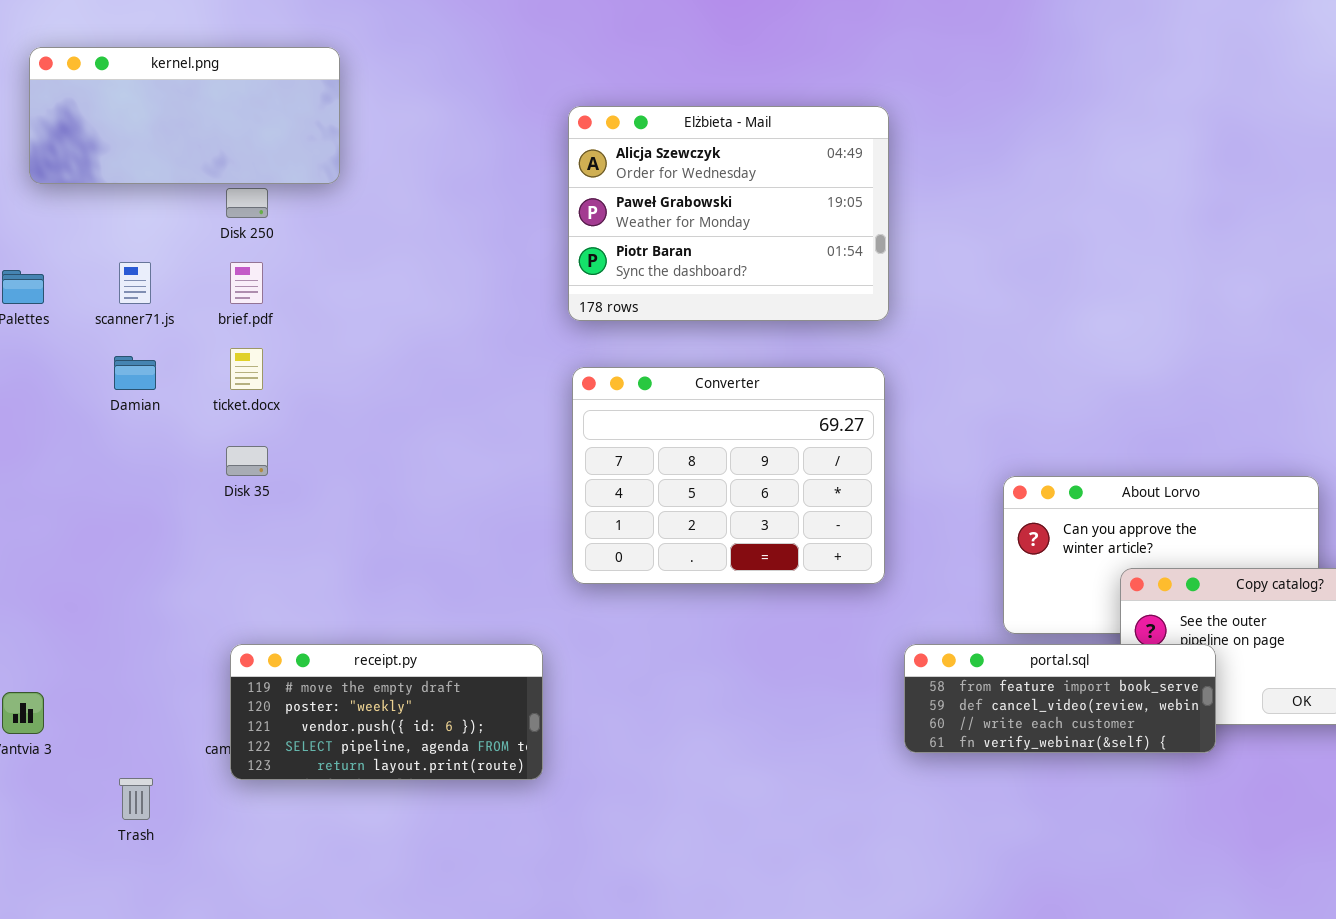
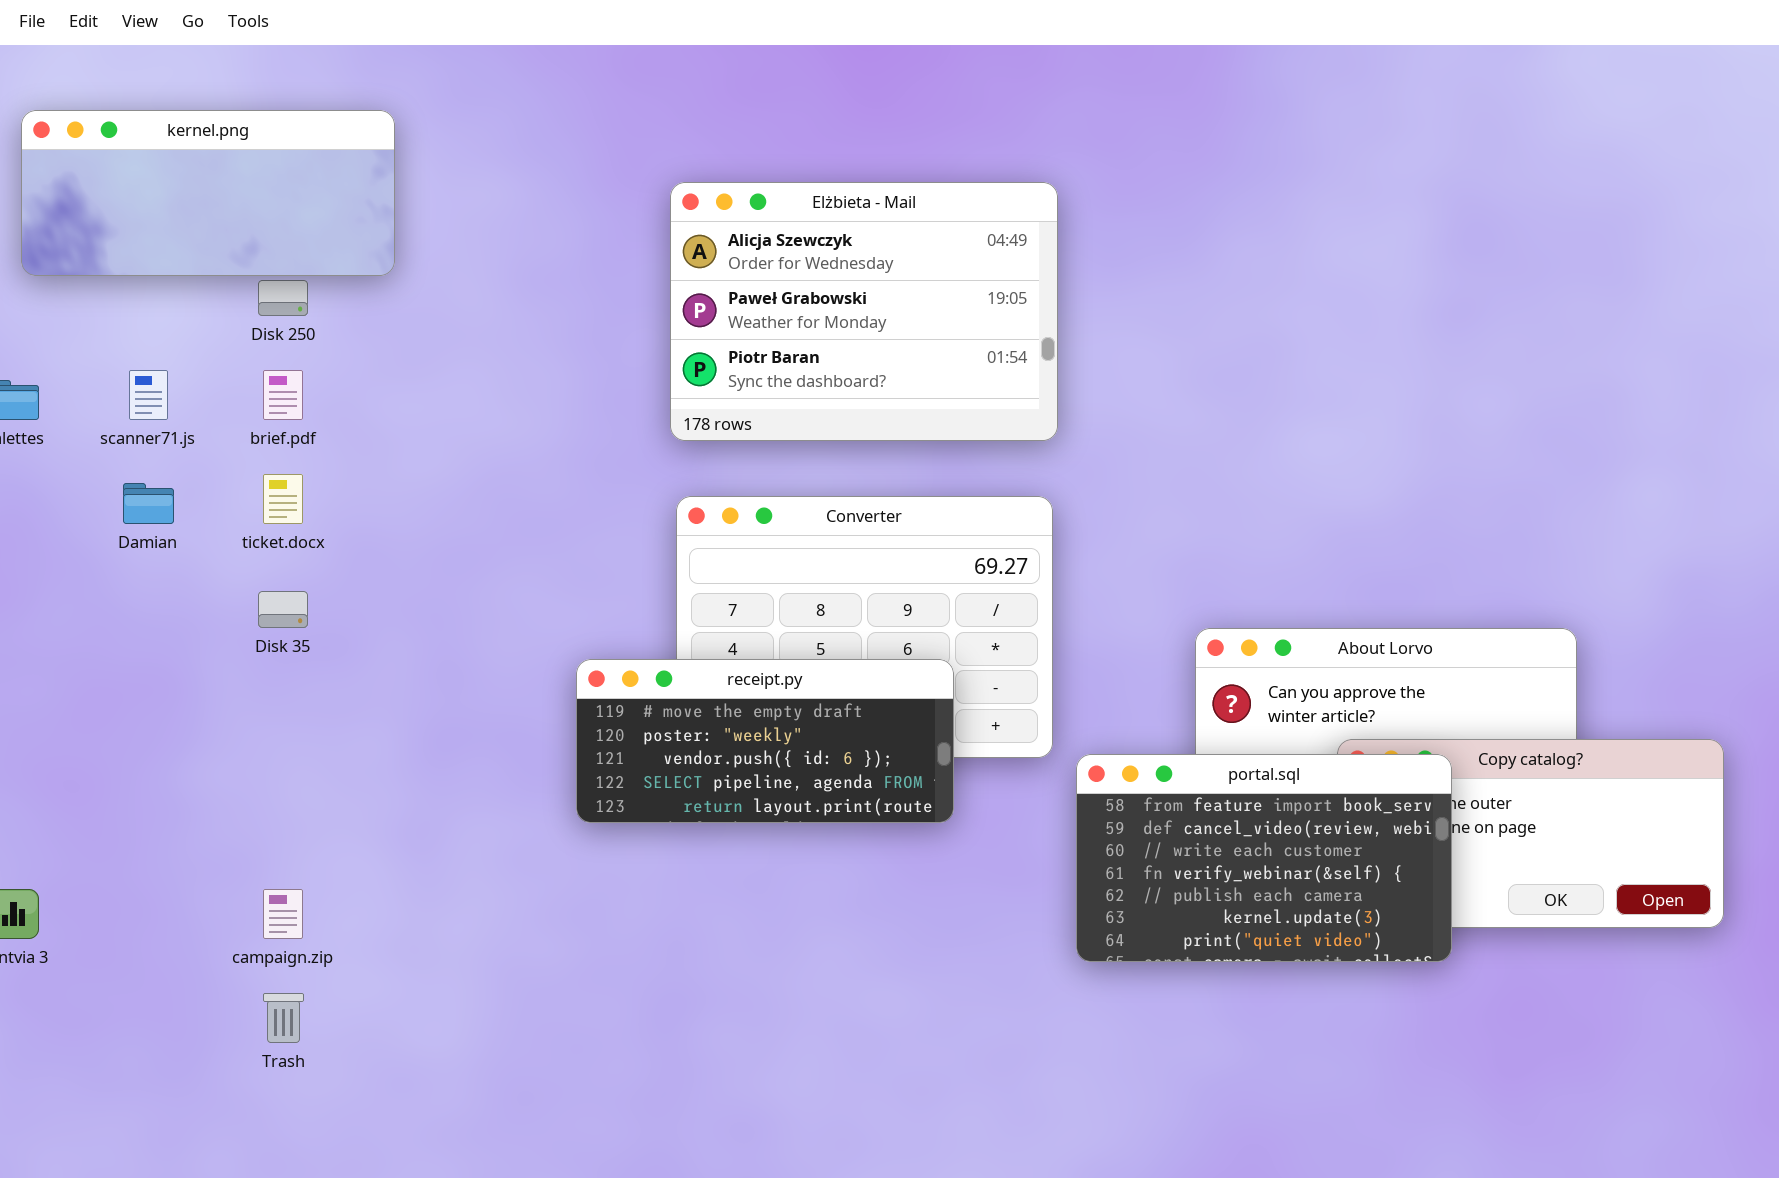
receipt.py: [230,644,543,780] -> [576,659,954,823], moved
portal.sql: [904,644,1216,753] -> [1076,754,1452,962], resized
Trash: [119,778,153,820] -> [263,993,304,1043], moved

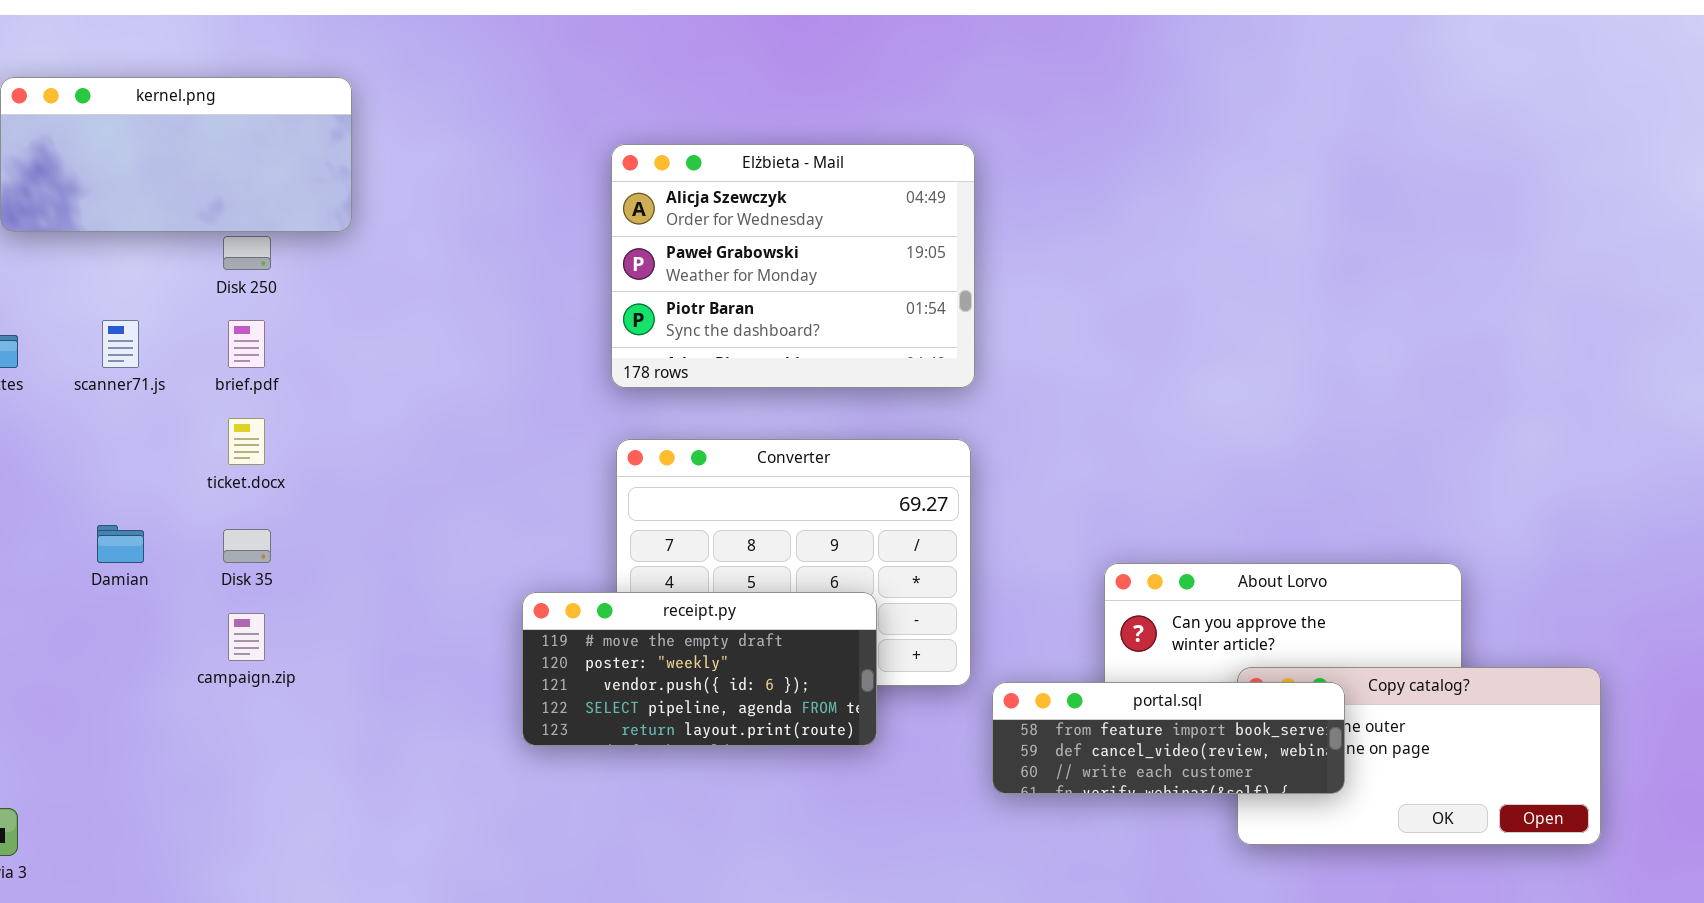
Damian: [123,483,174,524] -> [97,525,144,563], moved
portal.sql: [1076,754,1452,962] -> [992,682,1345,794], resized
campaign.zip: [263,889,303,939] -> [228,613,265,661], moved

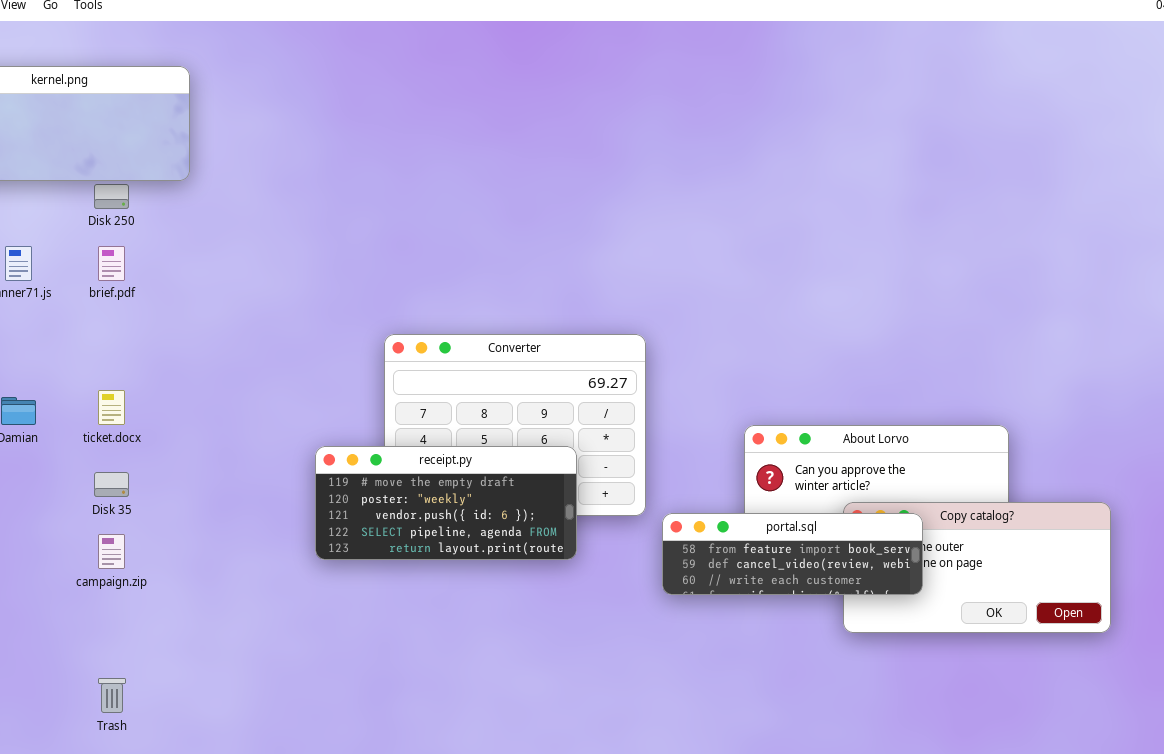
Elżbieta - Mail: [611,144,975,388] -> none, closed
ticket.docx: [228,418,265,465] -> [98,390,125,425], moved
Disk 35: [223,529,271,563] -> [94,472,129,497], moved
campaign.zip: [228,613,265,661] -> [98,534,125,569], moved

